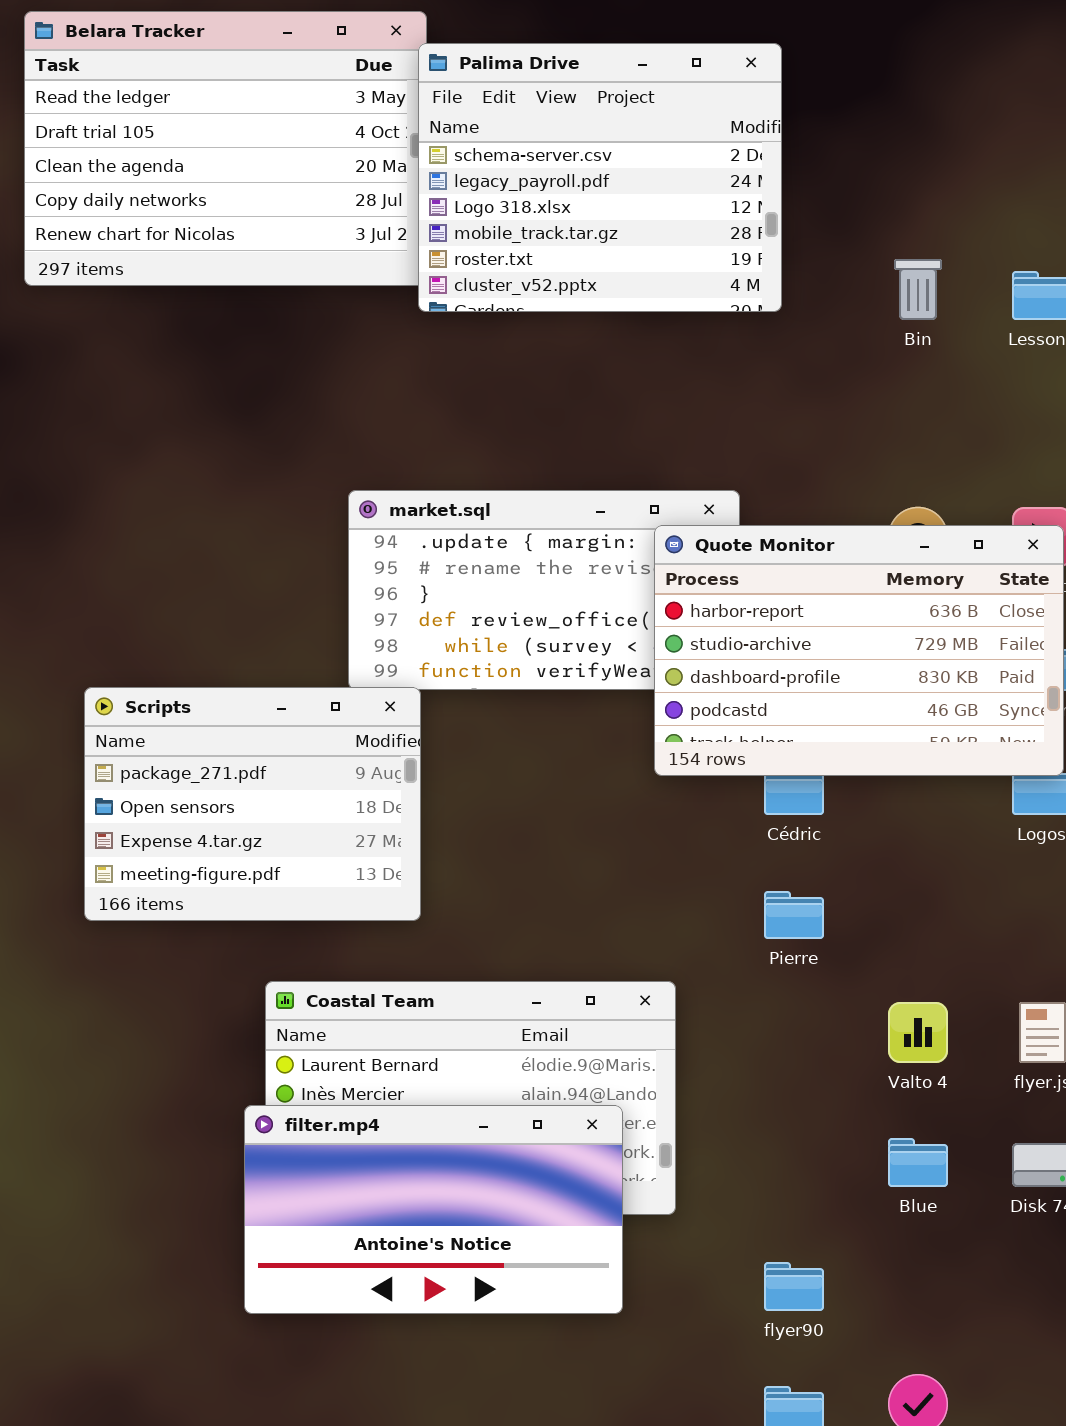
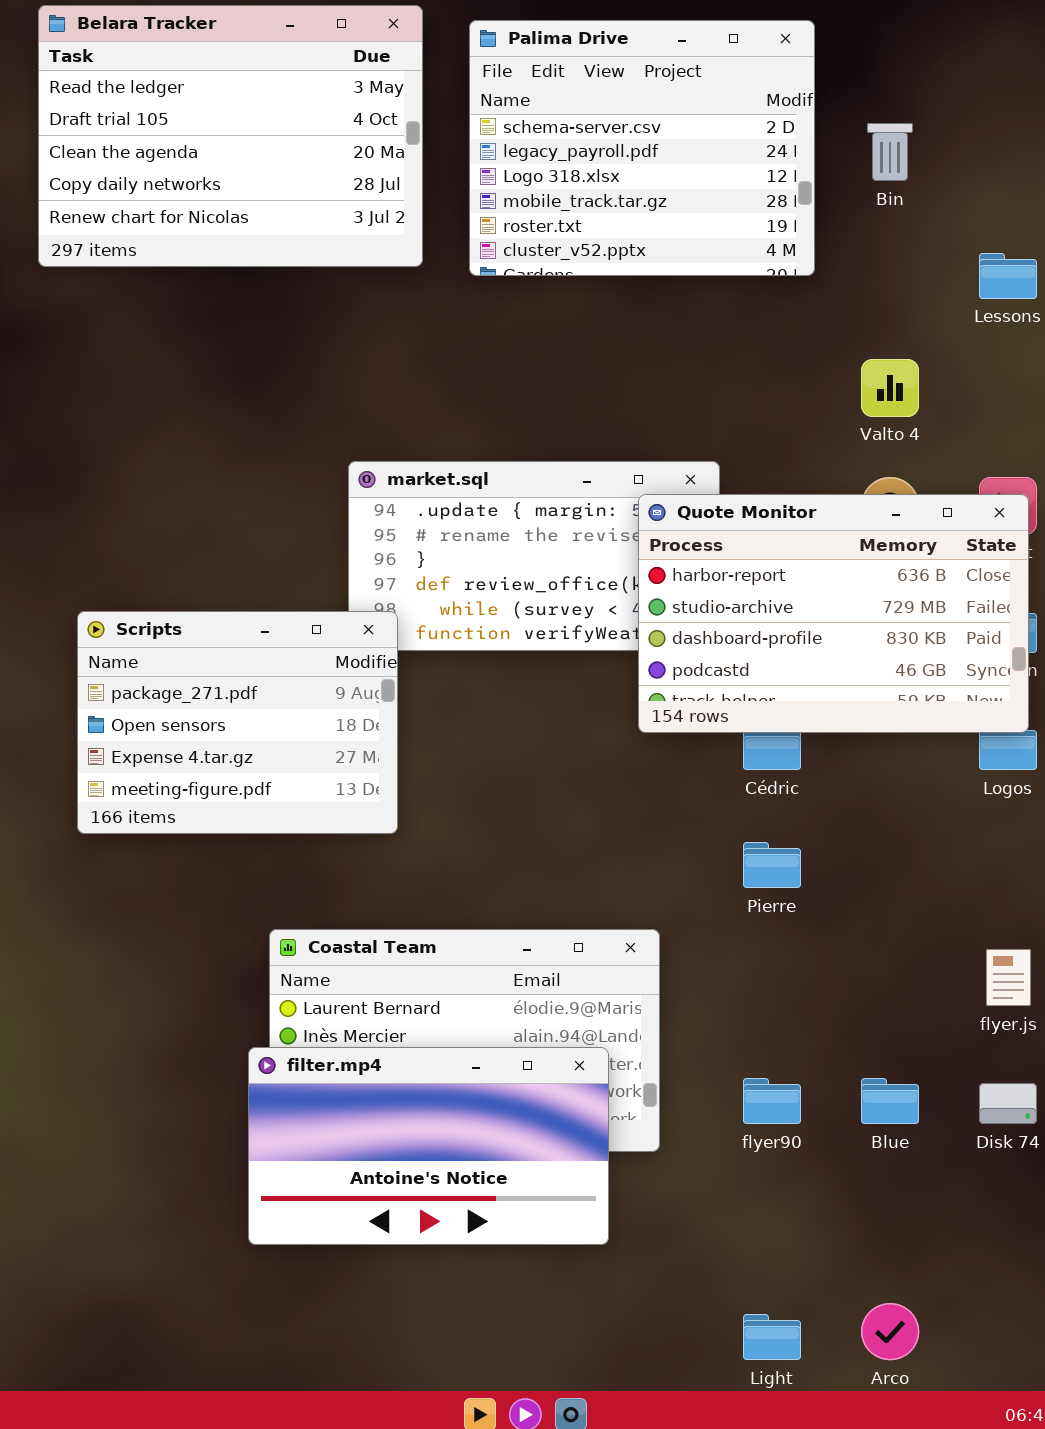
Palima Drive: [418,43,782,312] -> [469,20,815,276], moved
Bin: [894,259,942,320] -> [867,123,913,181], moved
Scripts: [84,687,421,921] -> [77,611,398,834], moved
Valto 4: [888,1002,948,1063] -> [861,359,919,417], moved
flyer90: [764,1262,824,1311] -> [743,1078,801,1124], moved

